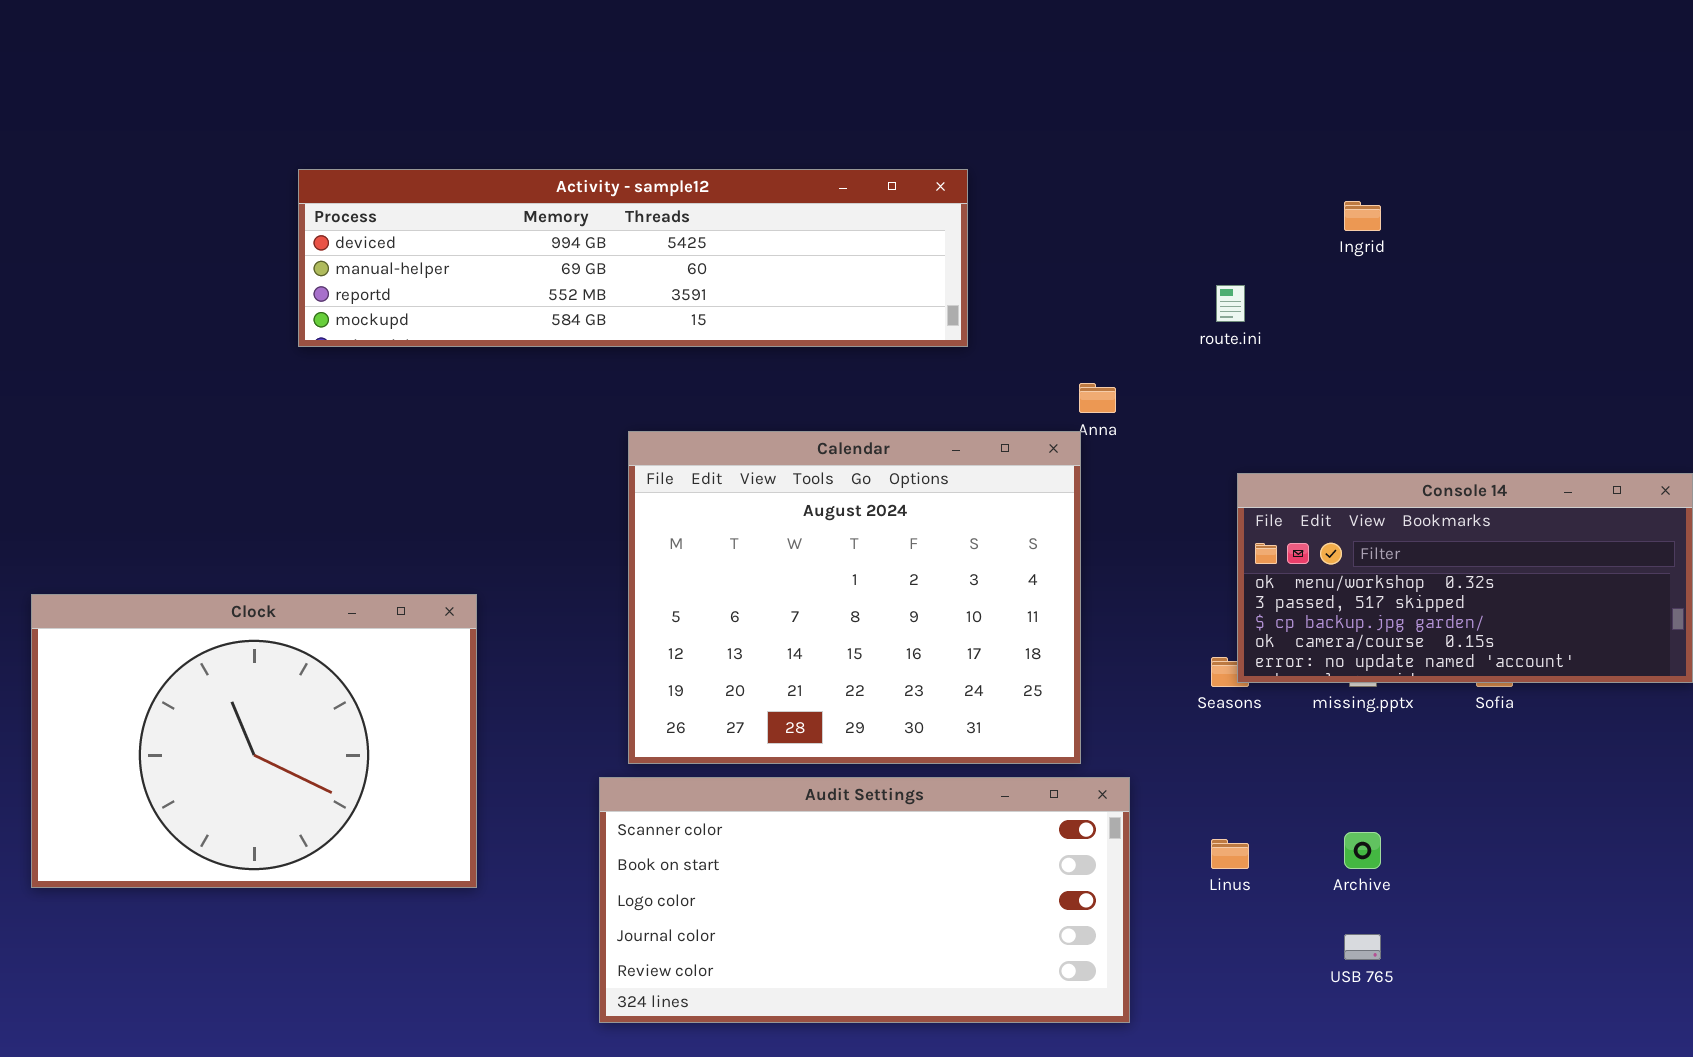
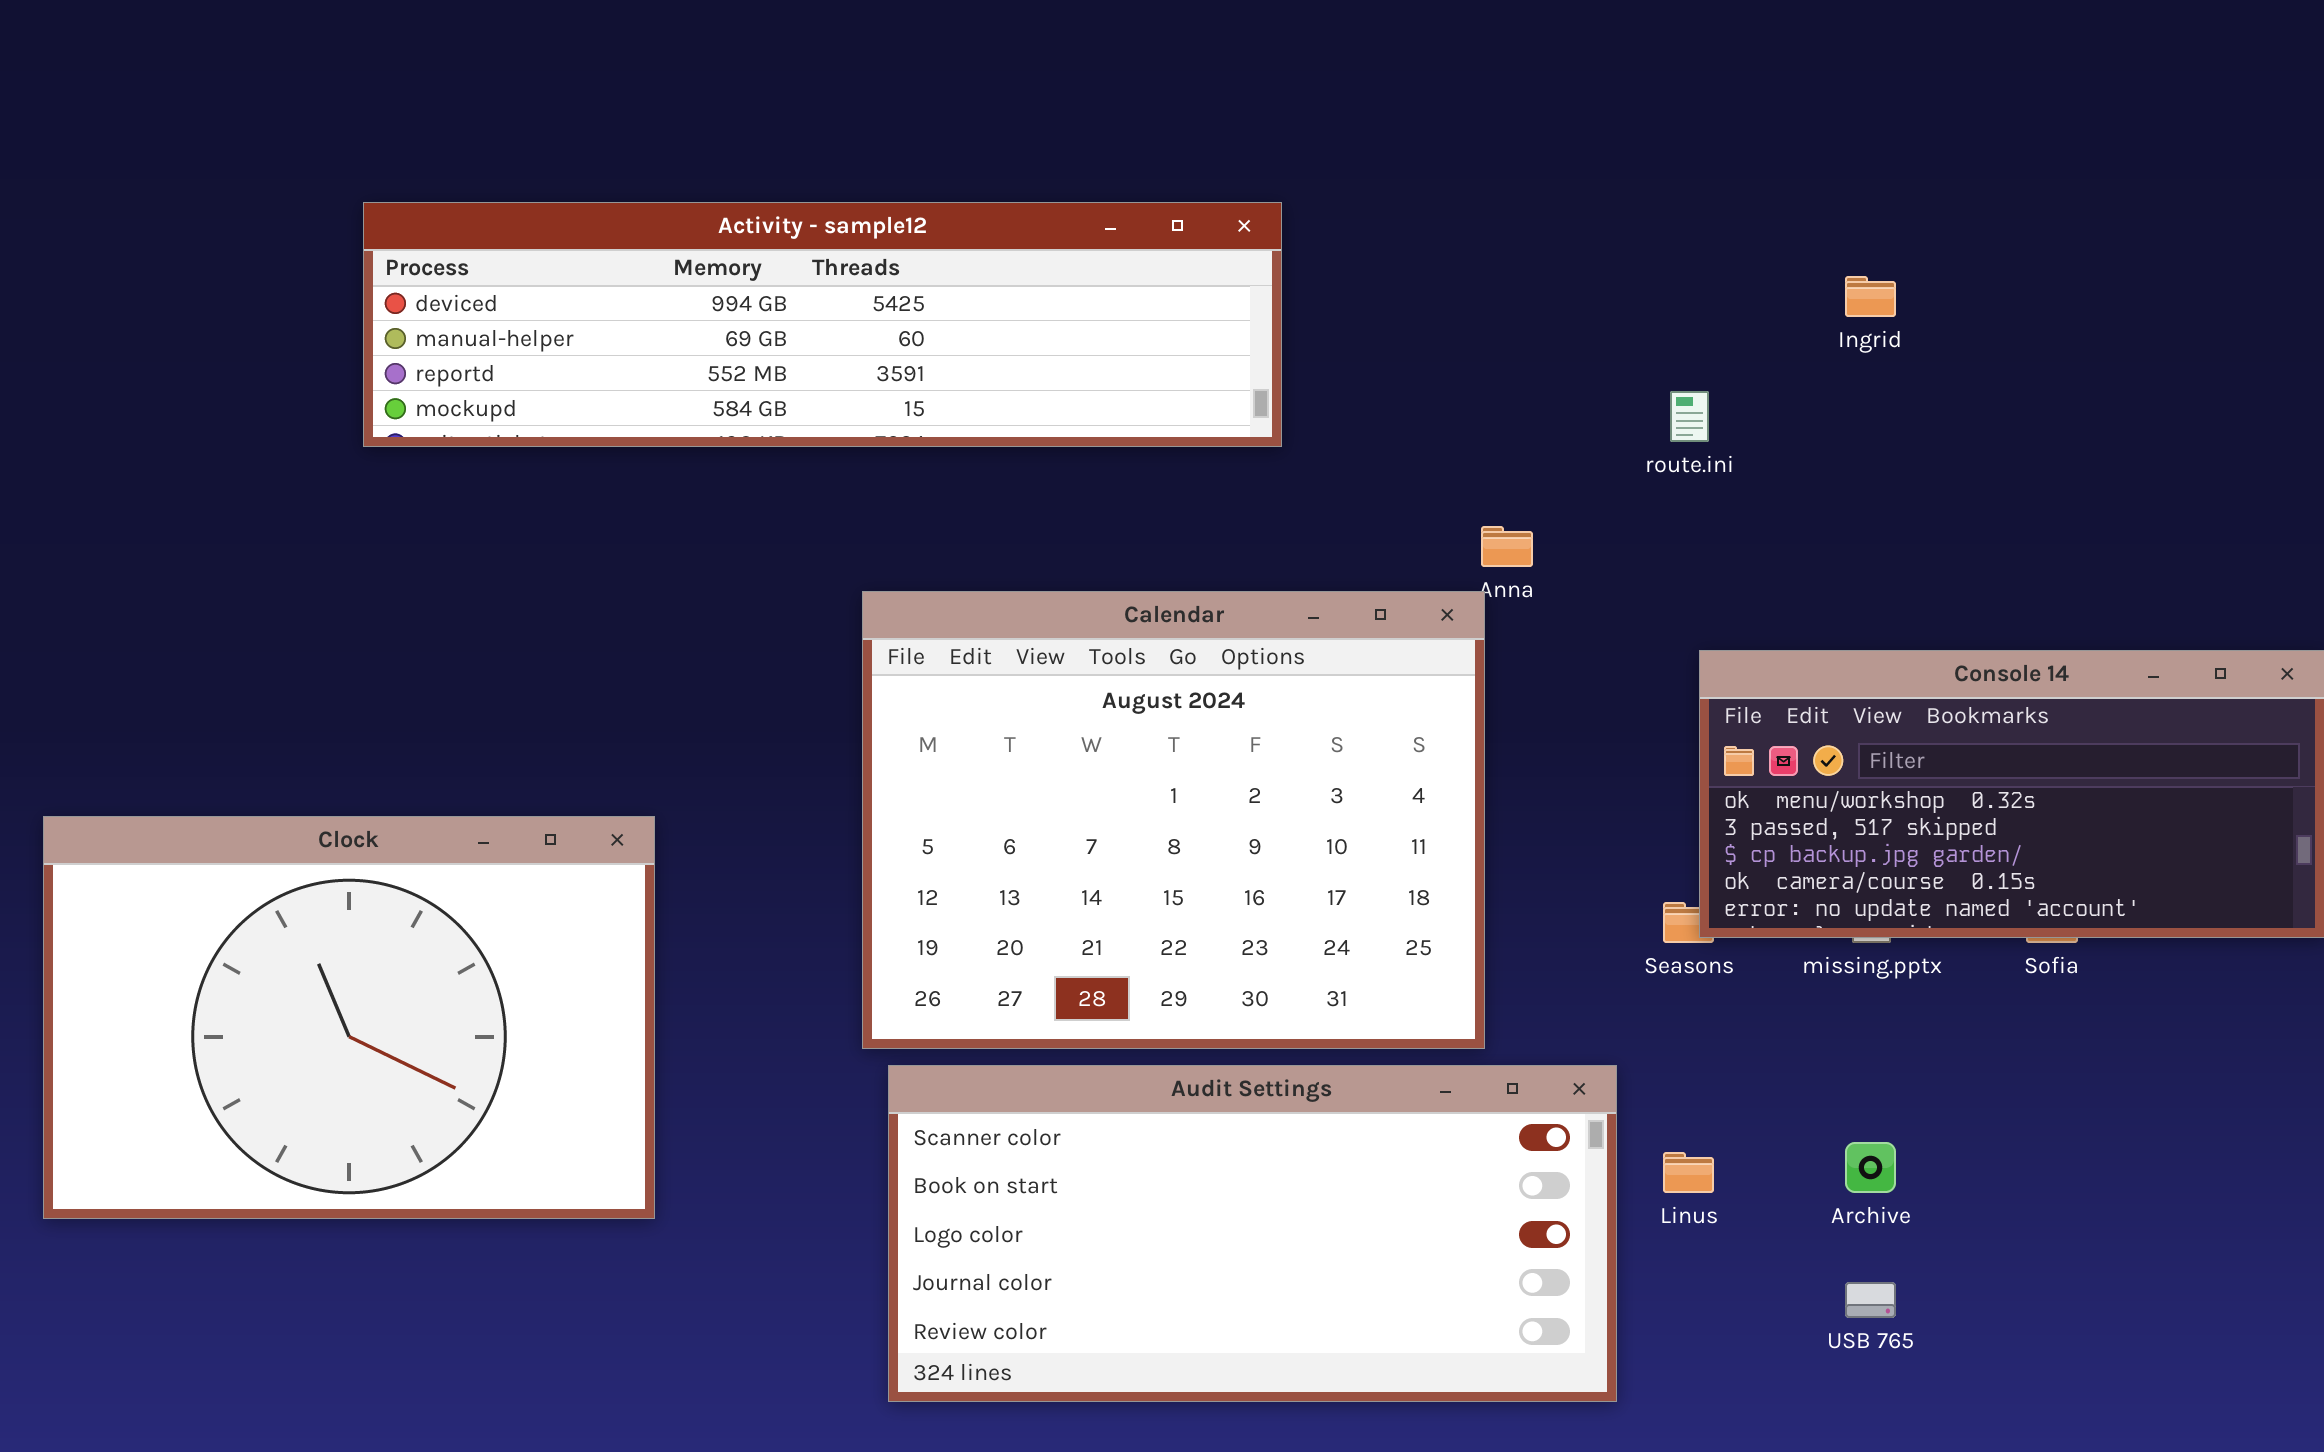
Activity - sample12: [298,169,968,347] -> [363,202,1282,447], moved
Audit Settings: [599,777,1130,1023] -> [888,1065,1617,1402], moved

